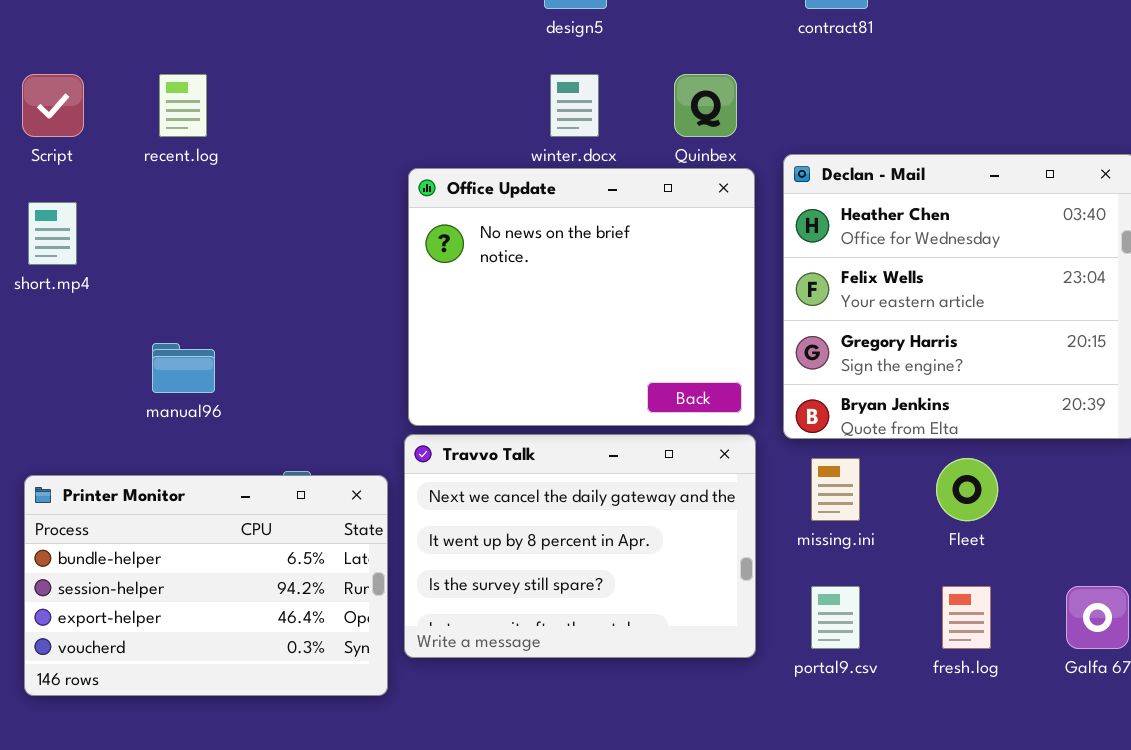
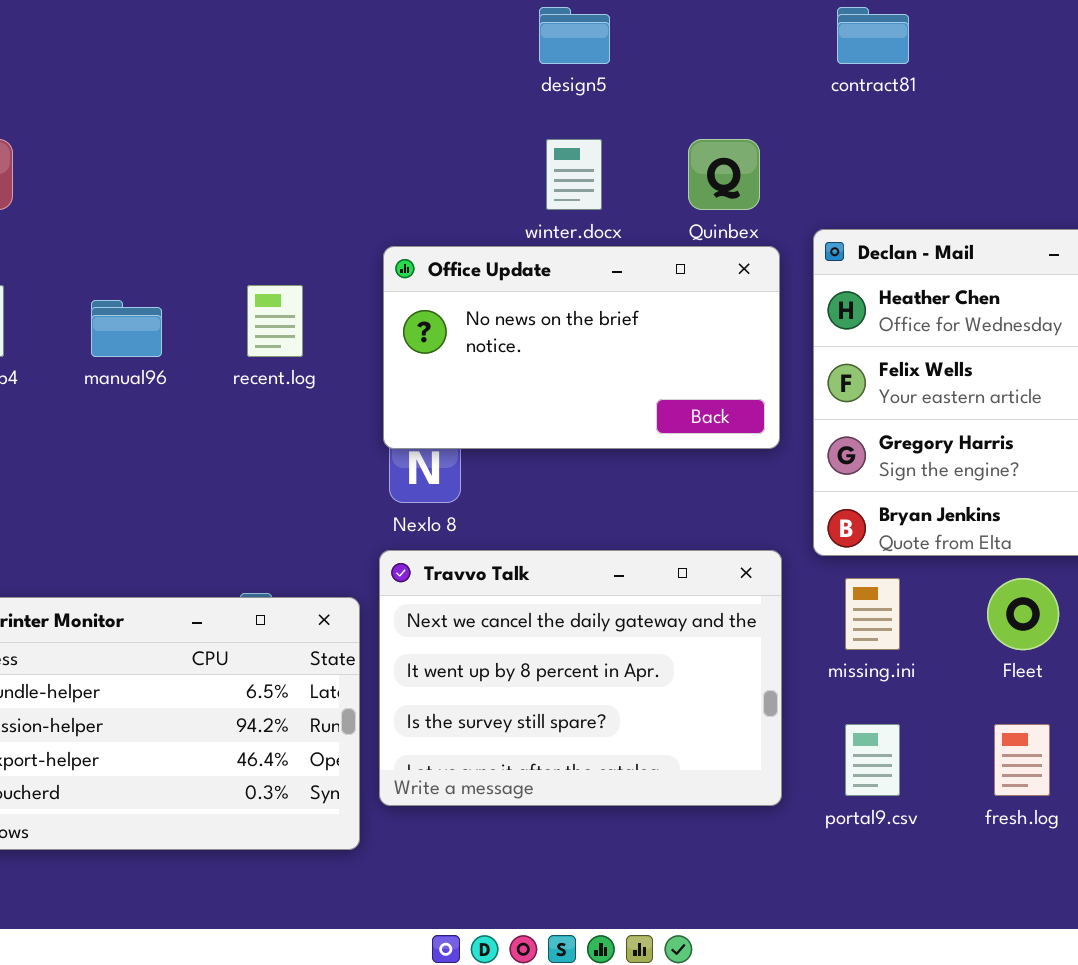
recent.log: [159,74,207,137] -> [247,285,303,357], moved
Office Update: [408,168,755,426] -> [383,246,780,449], resized
manual96: [152,343,215,393] -> [91,300,162,357], moved

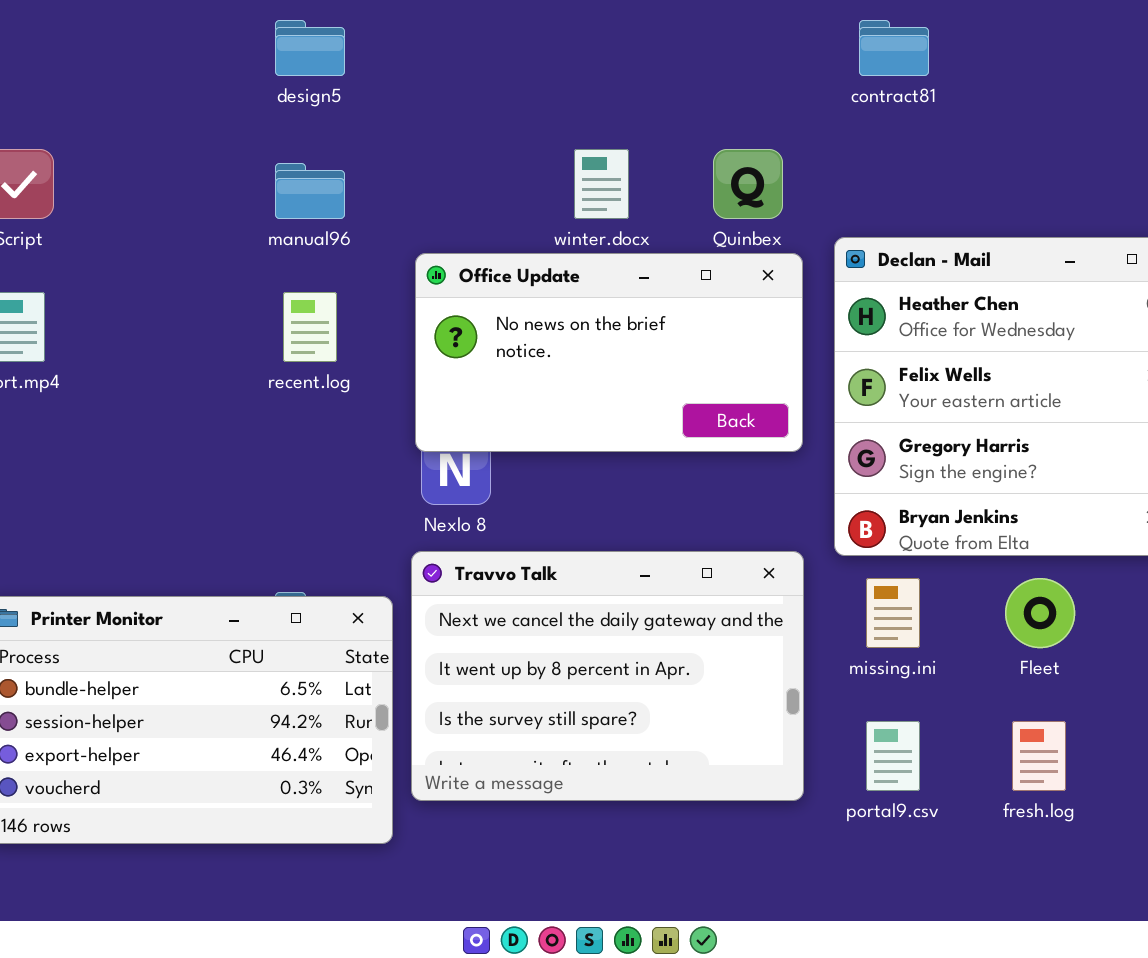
design5: [539,7,610,64] -> [275,20,345,76], moved
manual96: [91,300,162,357] -> [275,163,345,219], moved

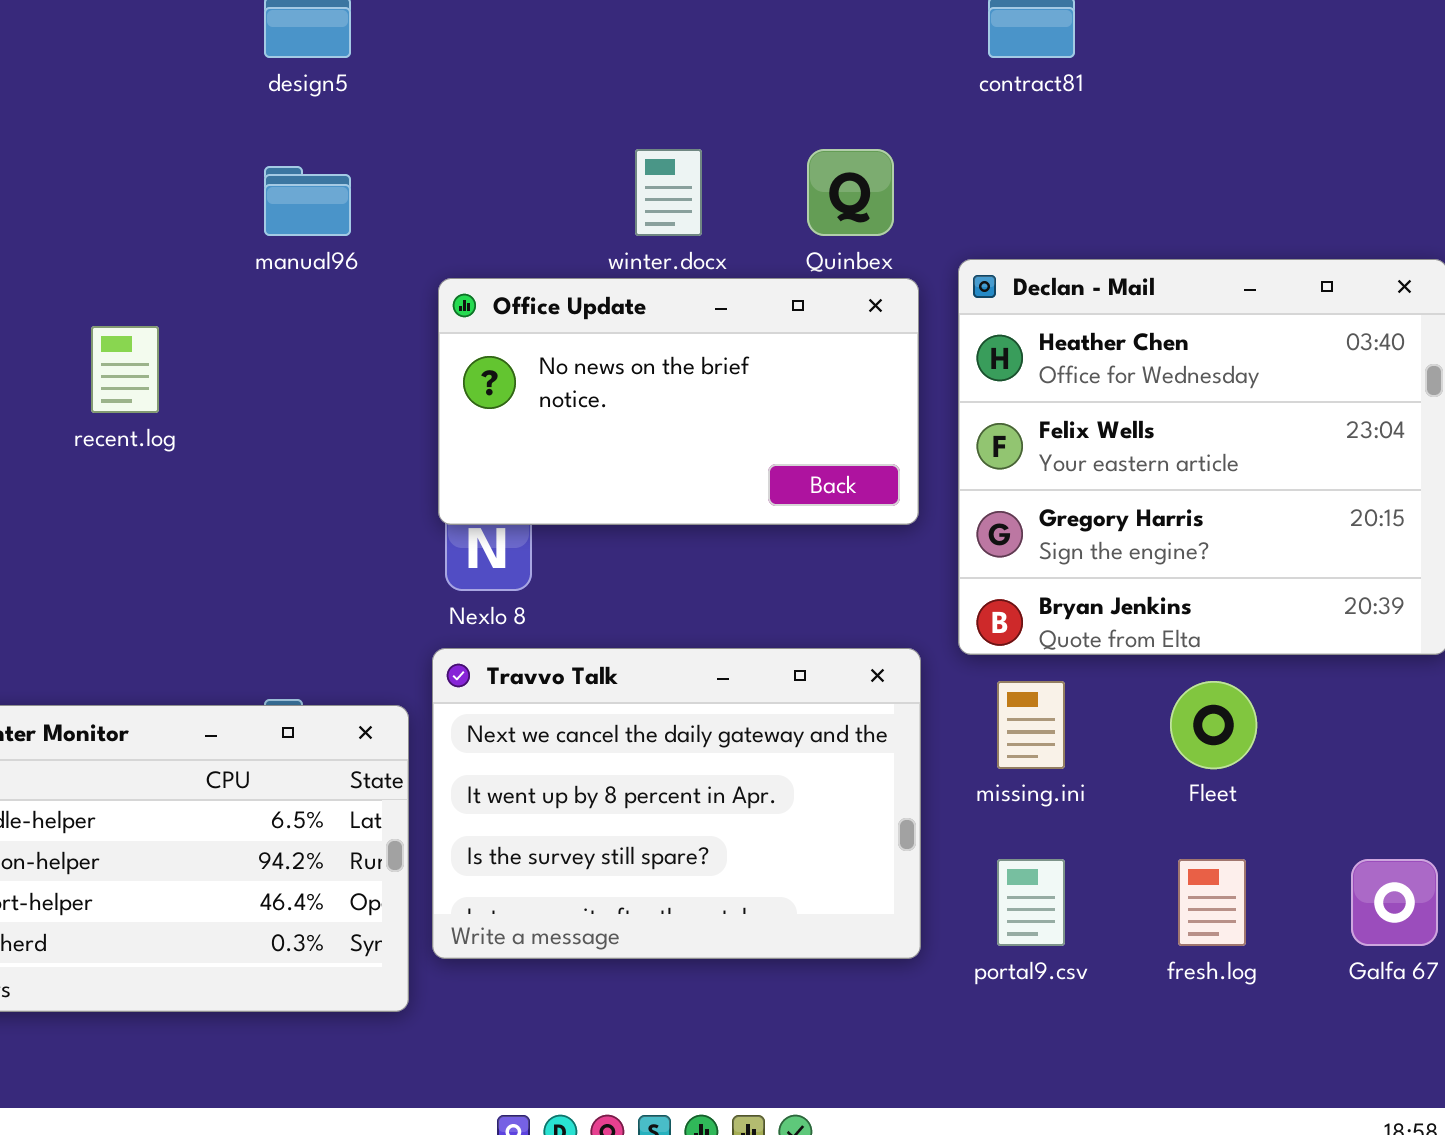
recent.log: [283,292,337,362] -> [91,326,159,413], moved

